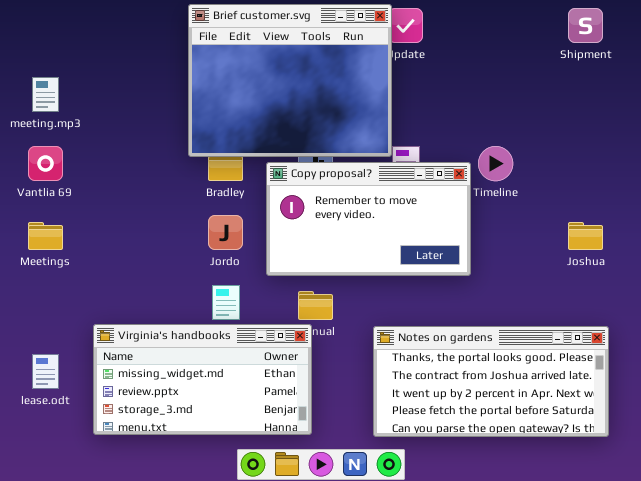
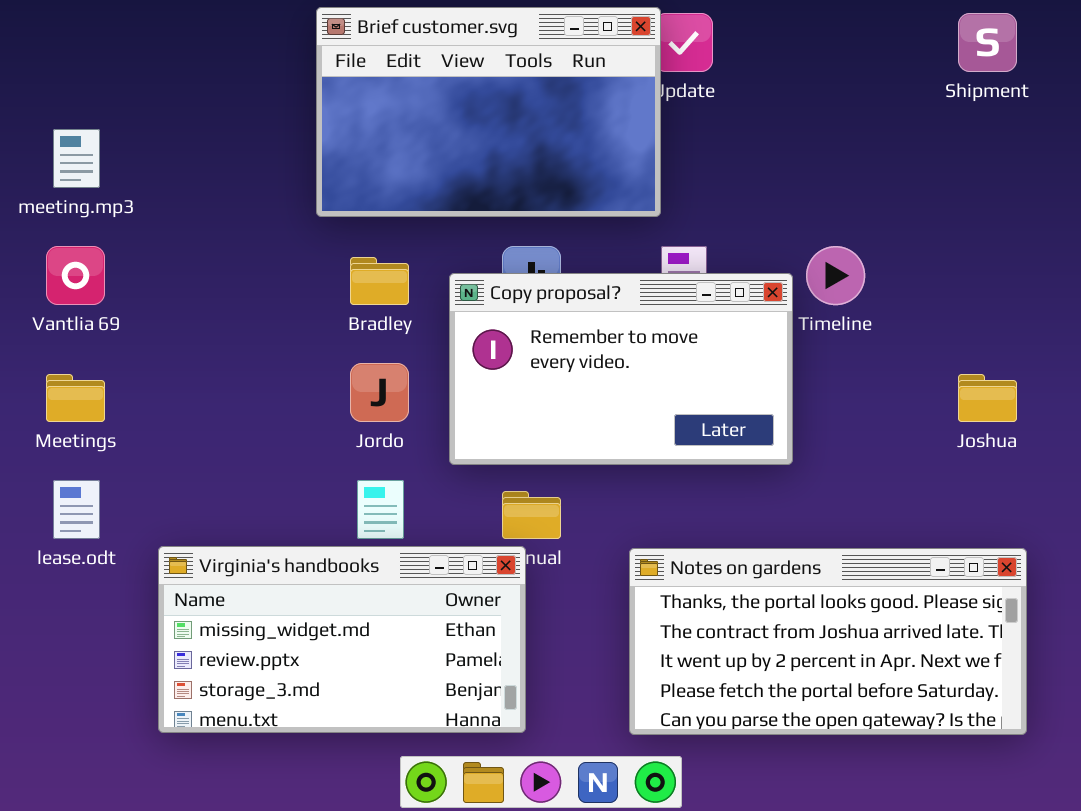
Brief customer.svg: [188,4,392,157] -> [316,7,661,217], resized
lease.odt: [32,354,59,389] -> [53,480,100,539], moved

